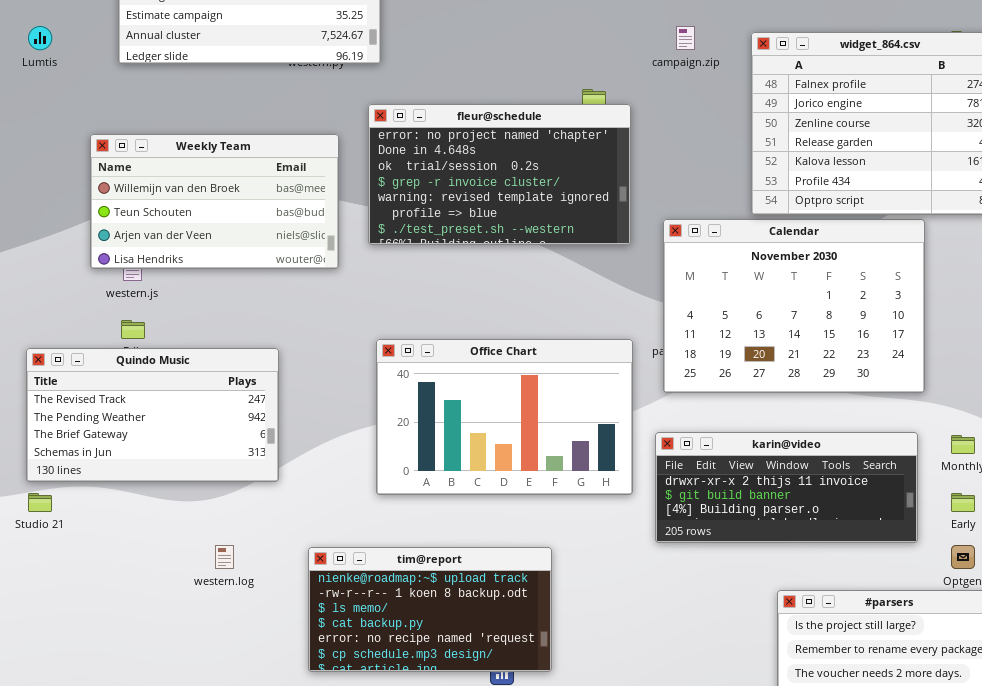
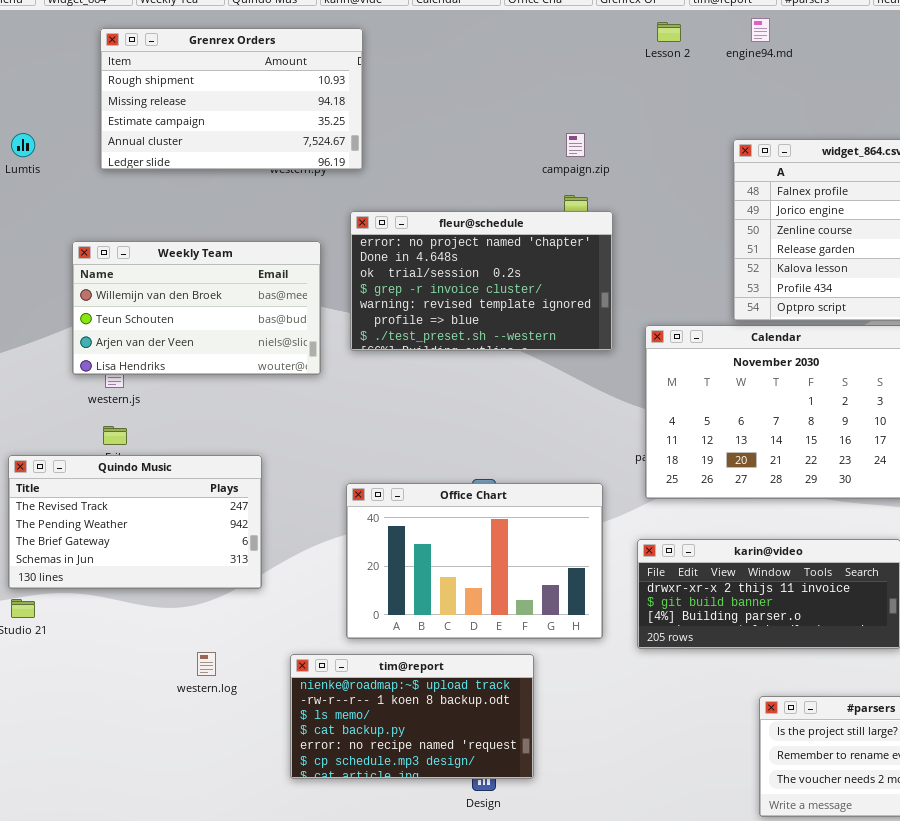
campaign.zip: [676,26,695,50] -> [566,133,585,157], moved
Office Chart: [376,339,633,495] -> [346,483,603,639], moved

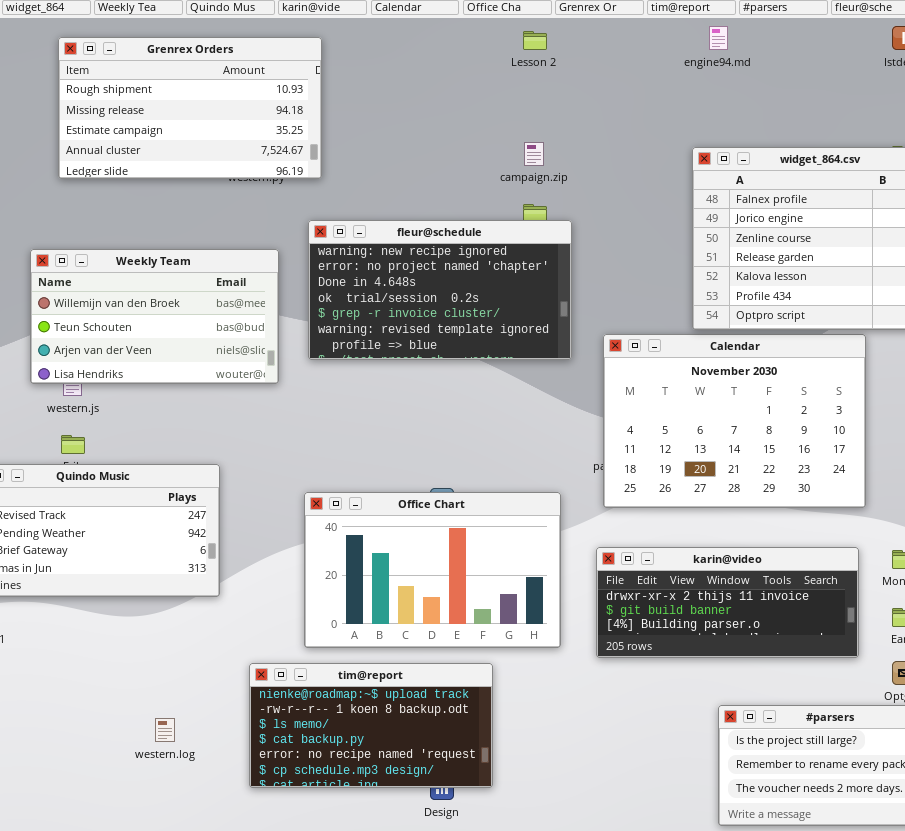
Lesson 2: [657,22,681,42] -> [523,31,547,50], moved
fleur@schedule: [350,211,613,351] -> [308,220,572,360], scrolled up 1 row
western.log: [197,652,216,676] -> [155,718,175,742], moved

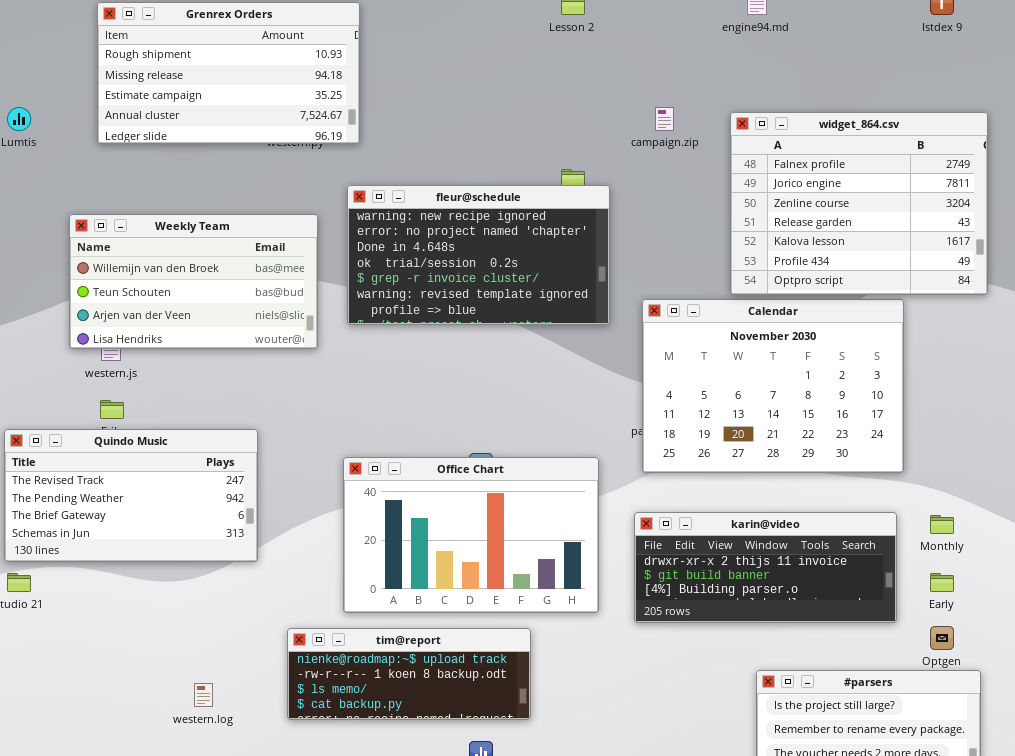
campaign.zip: [524,142,544,166] -> [655,107,674,131], moved
tim@report: [249,663,493,788] -> [287,628,531,720], resized

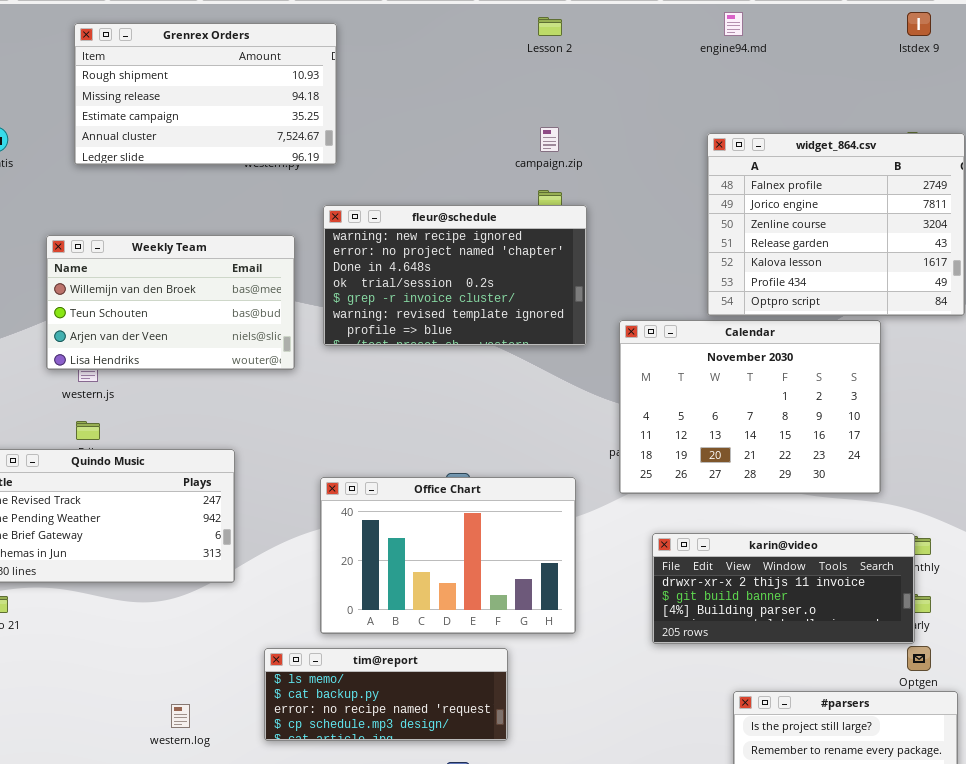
campaign.zip: [655,107,674,131] -> [540,127,559,152], moved
karin@video: [634,512,897,623] -> [652,533,915,644], moved
tim@report: [287,628,531,720] -> [264,648,508,741], scrolled down 2 rows

